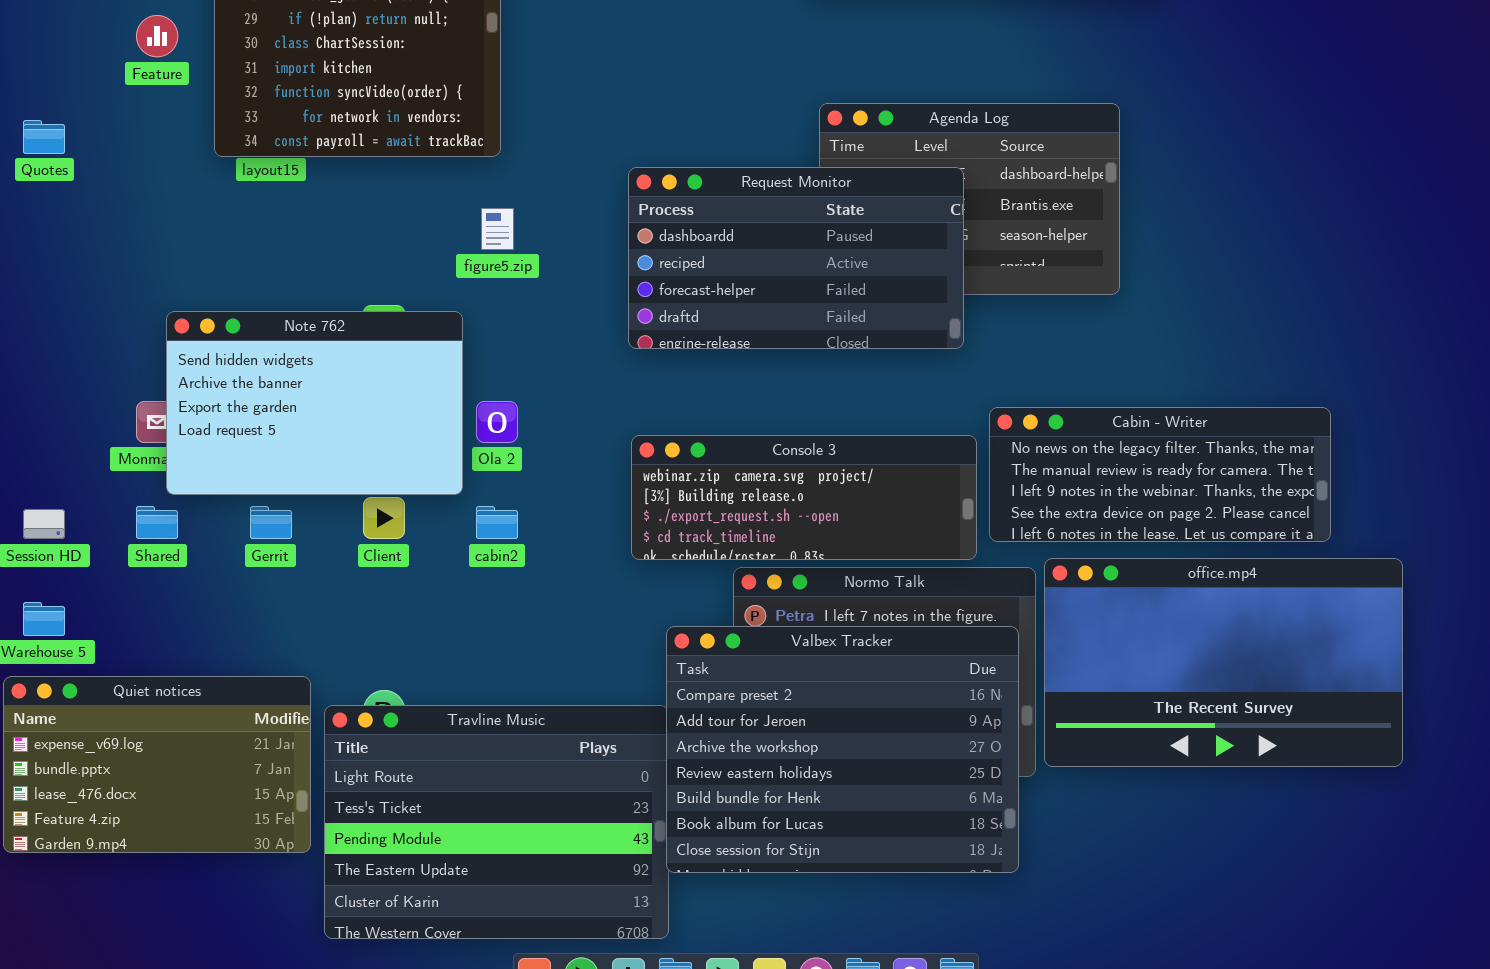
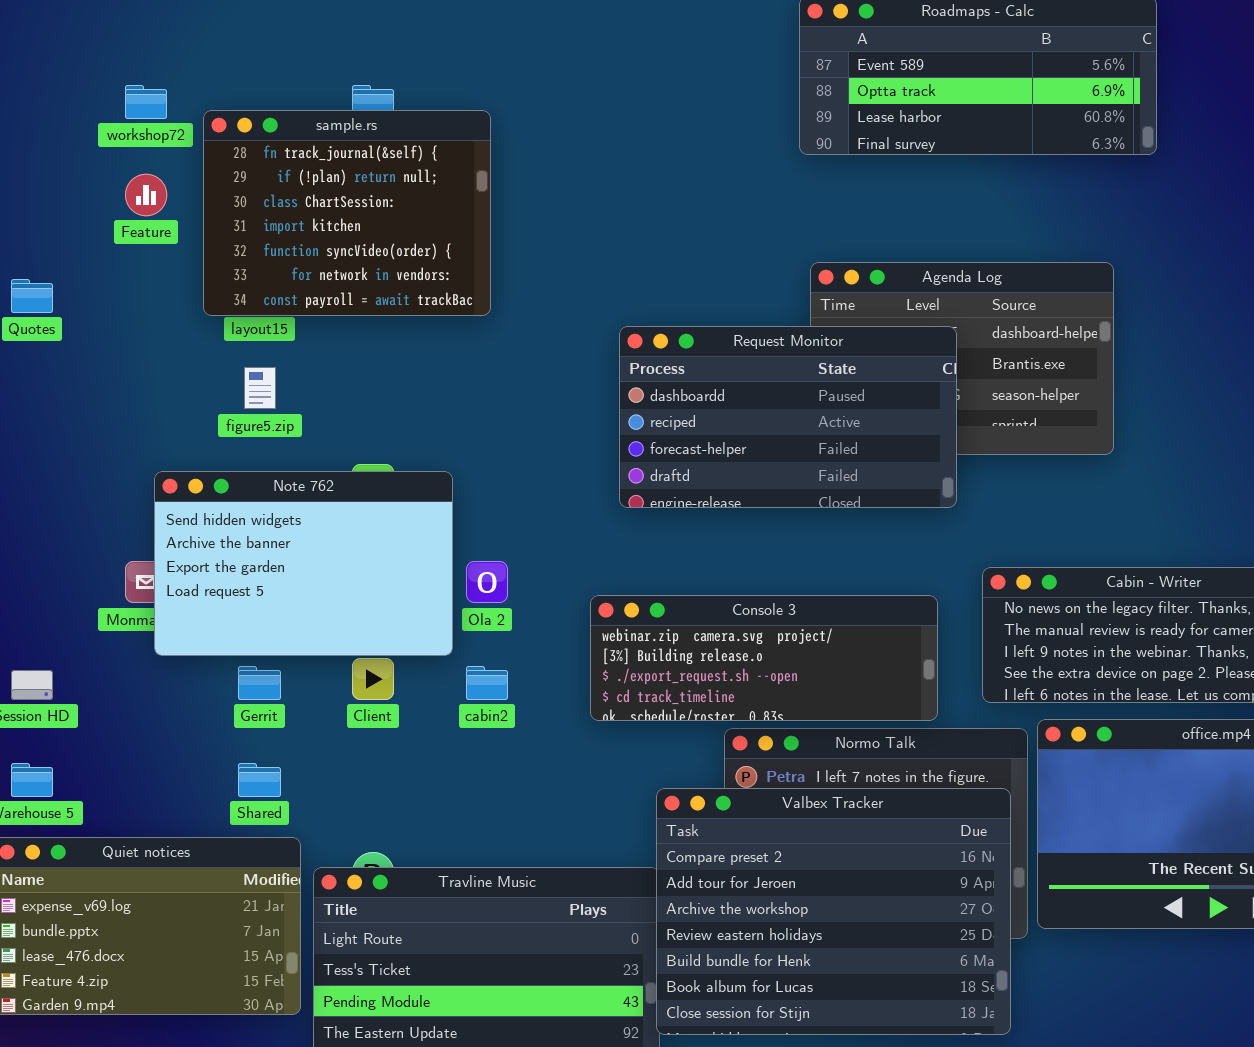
figure5.zip: [481,208,514,250] -> [244,367,276,409], moved
Console 3: [631,435,977,560] -> [590,595,938,721], moved
Shared: [136,506,178,539] -> [238,763,281,797], moved

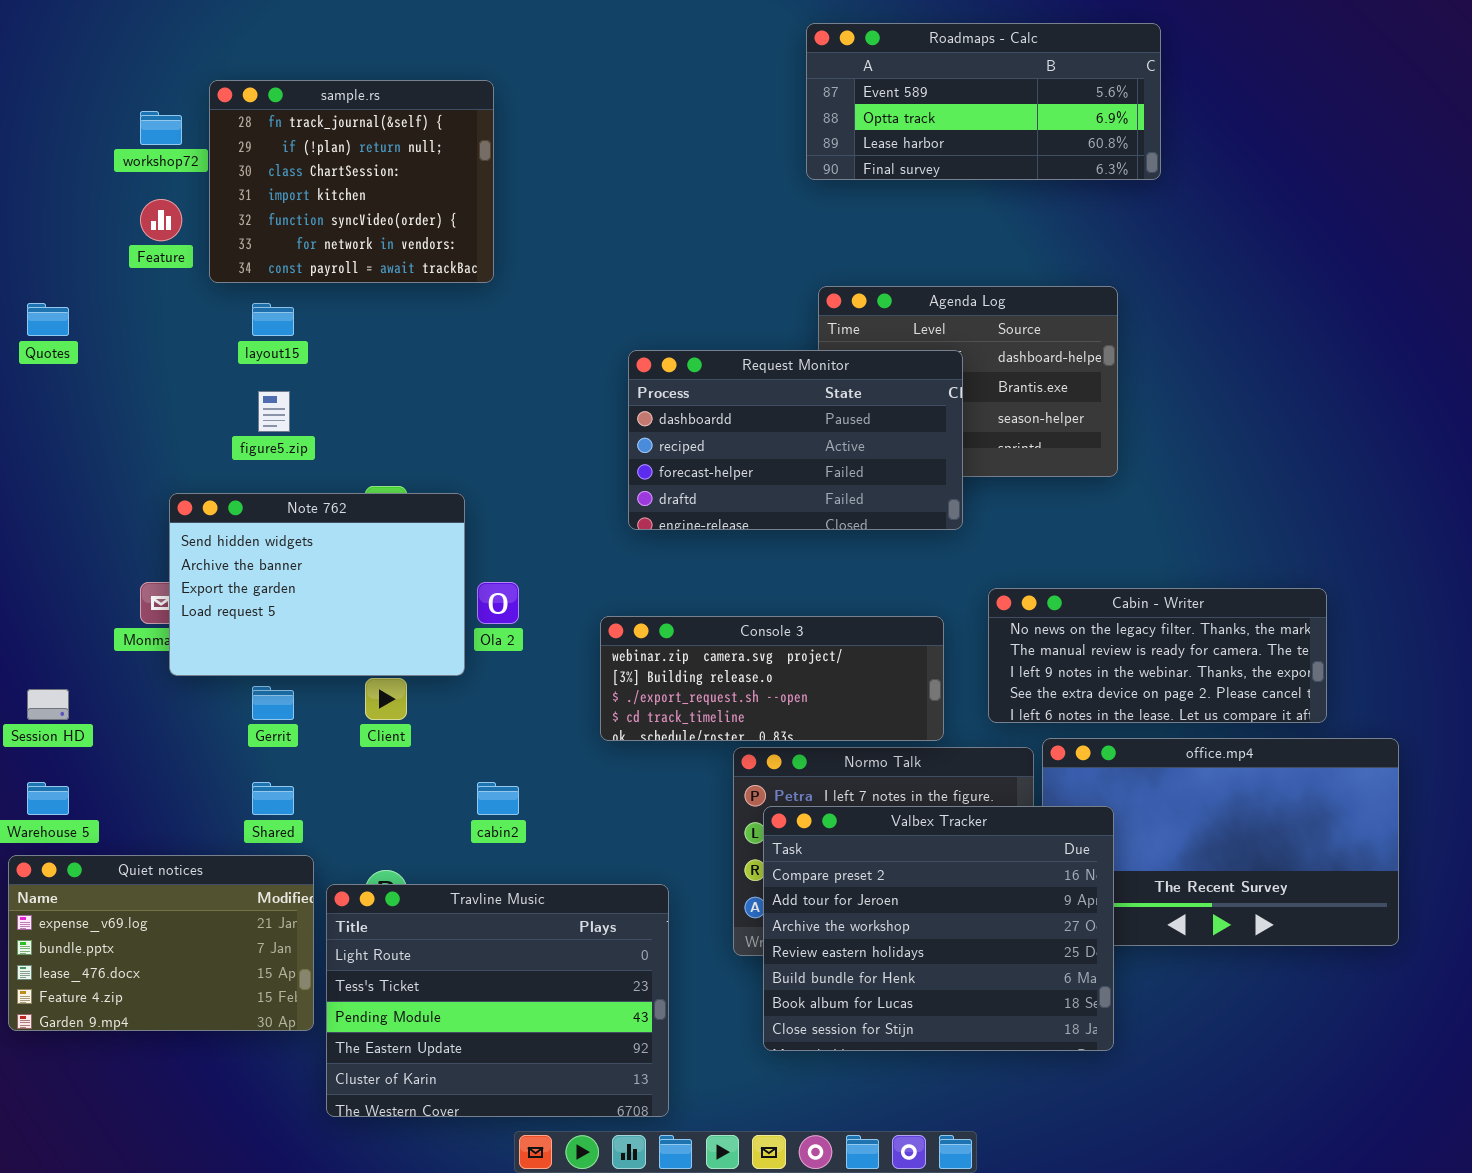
sample.rs: [203,110,491,316] -> [209,80,494,283], moved
cabin2: [466,666,508,700] -> [477,782,519,815], moved
Valbex Tracker: [656,788,1011,1035] -> [763,806,1114,1051], moved

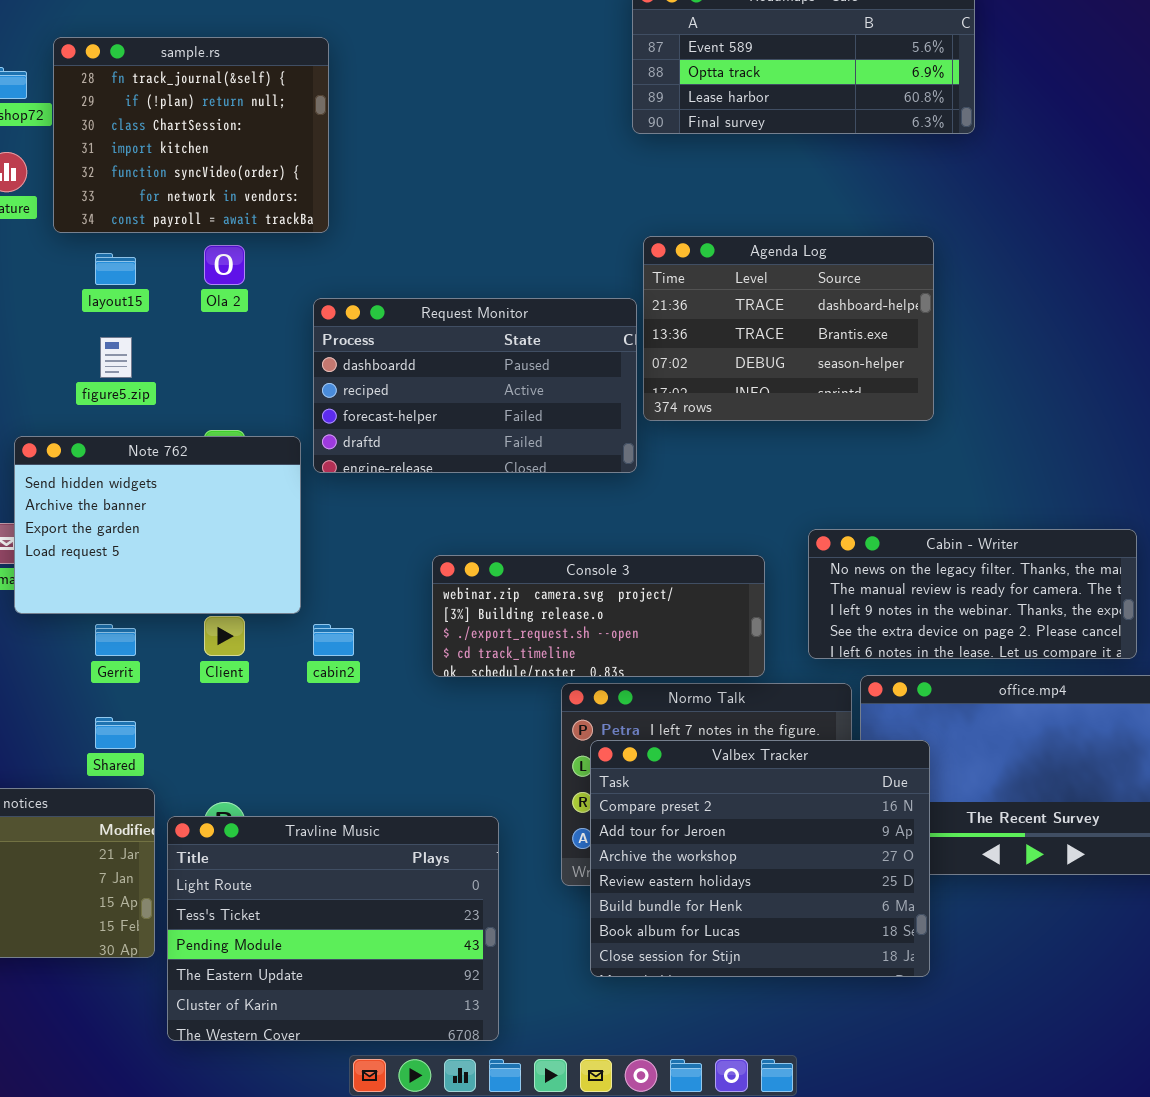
Request Monitor: [628,350,963,530] -> [313,298,637,473], moved
Ola 2: [477,582,519,624] -> [204,245,245,285], moved
cabin2: [477,782,519,815] -> [313,624,354,656], moved

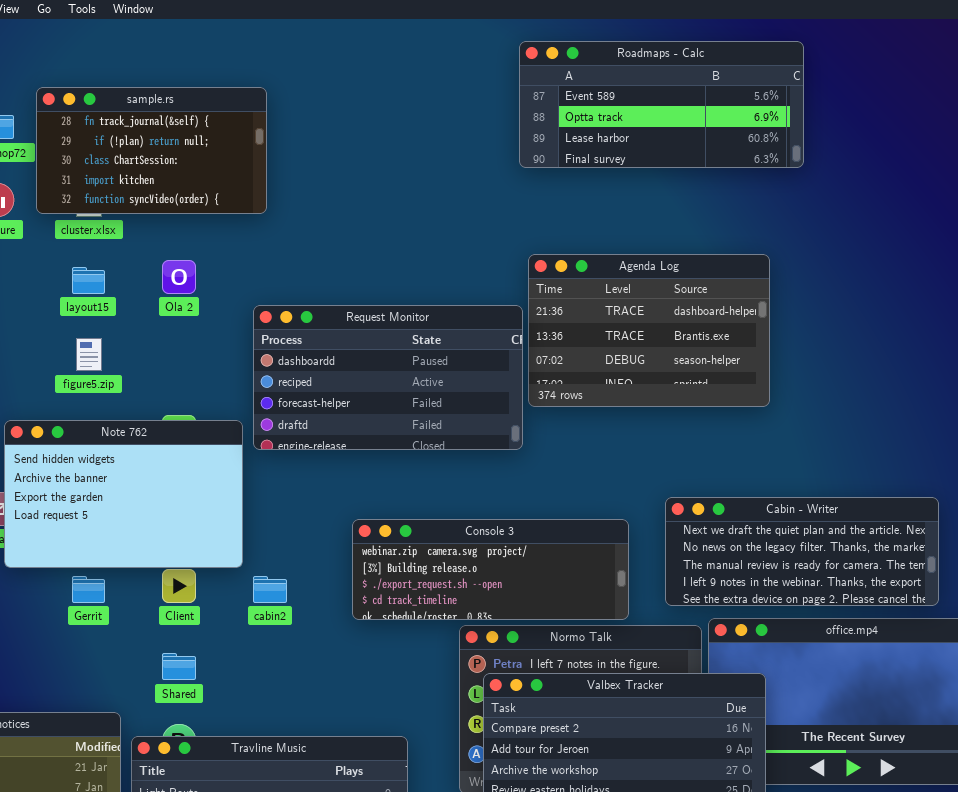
sample.rs: [53,37,329,233] -> [36,87,267,214], resized
Cabin - Writer: [808,529,1137,659] -> [665,497,939,606], scrolled up 1 row
Shared: [95,717,136,749] -> [162,653,196,680], moved

